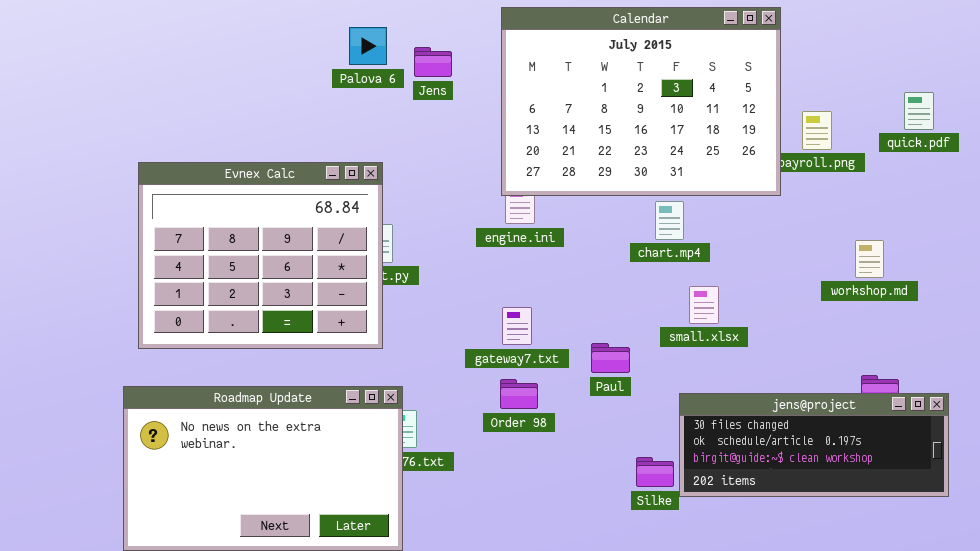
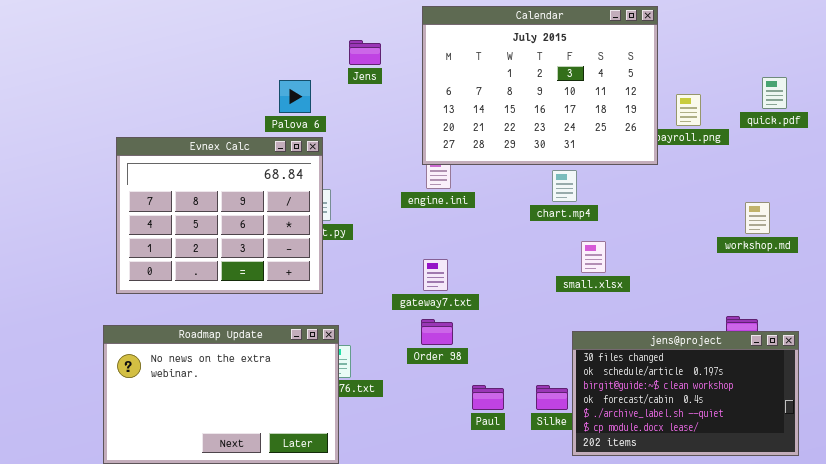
Palova 6: [349,27,387,65] -> [279,80,311,113], moved
workshop.md: [855,240,884,278] -> [745,202,770,234], moved
Paul: [591,343,630,373] -> [472,385,504,410], moved
jens@project: [679,393,949,497] -> [572,331,799,456], resized

